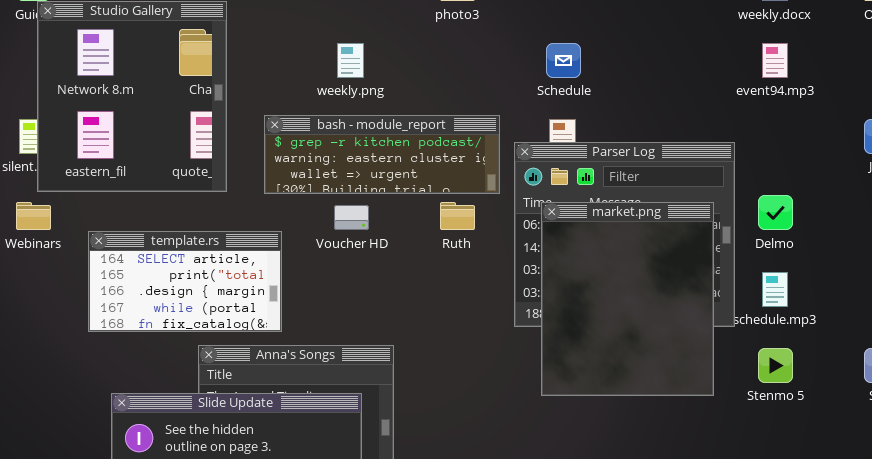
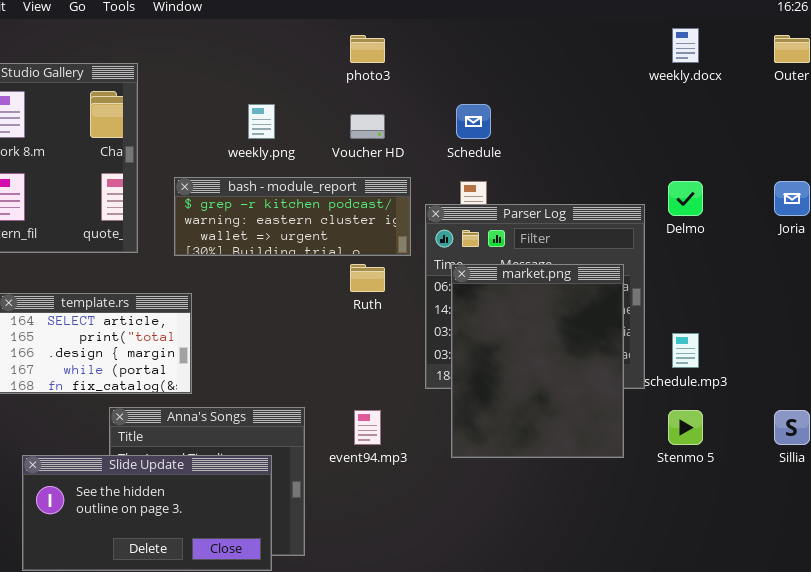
event94.mp3: [762,43,788,78] -> [354,410,381,445], moved
Delmo: [758,195,793,230] -> [668,181,703,216], moved
Voucher HD: [334,205,369,230] -> [350,114,385,139], moved

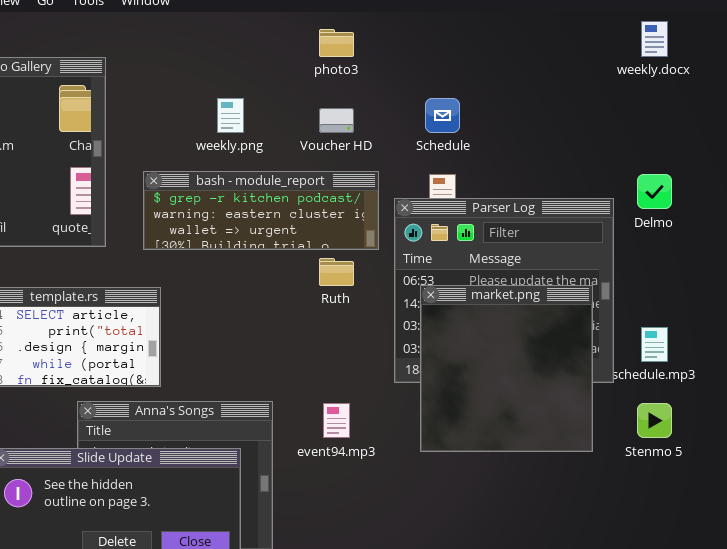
market.png: [451,264,624,458] -> [420,285,593,452], resized

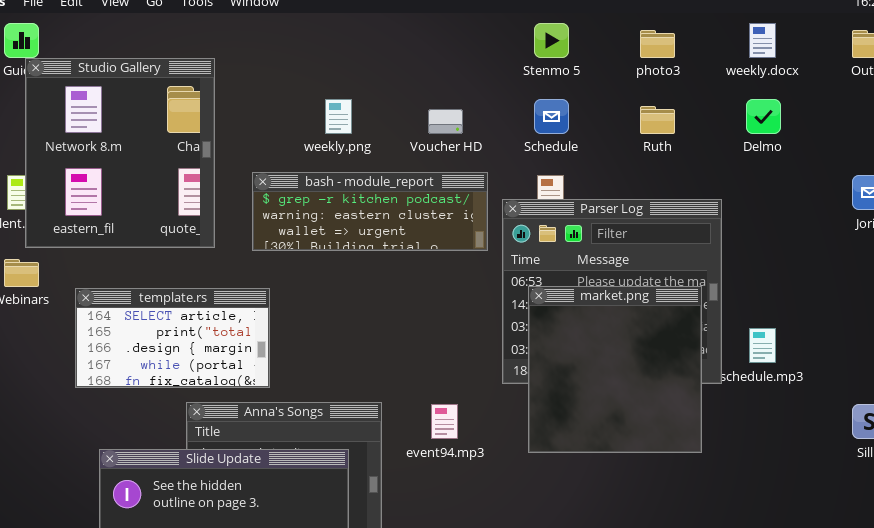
photo3: [319,29,354,57] -> [640,30,675,58], moved
Delmo: [637,174,672,209] -> [746,99,781,134], moved
Ruth: [319,258,354,286] -> [640,106,675,134], moved
Stenmo 5: [637,403,672,438] -> [534,23,569,58], moved

